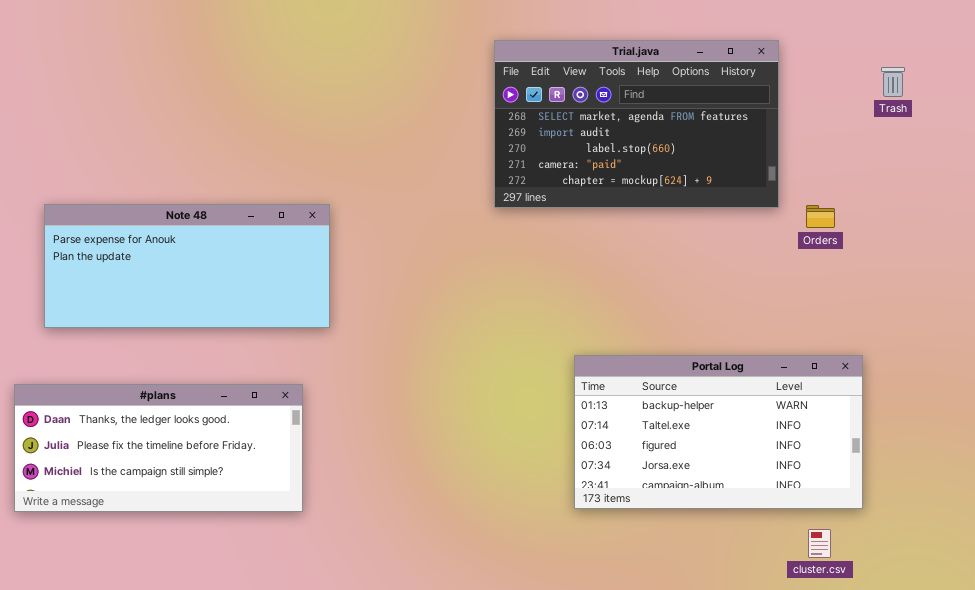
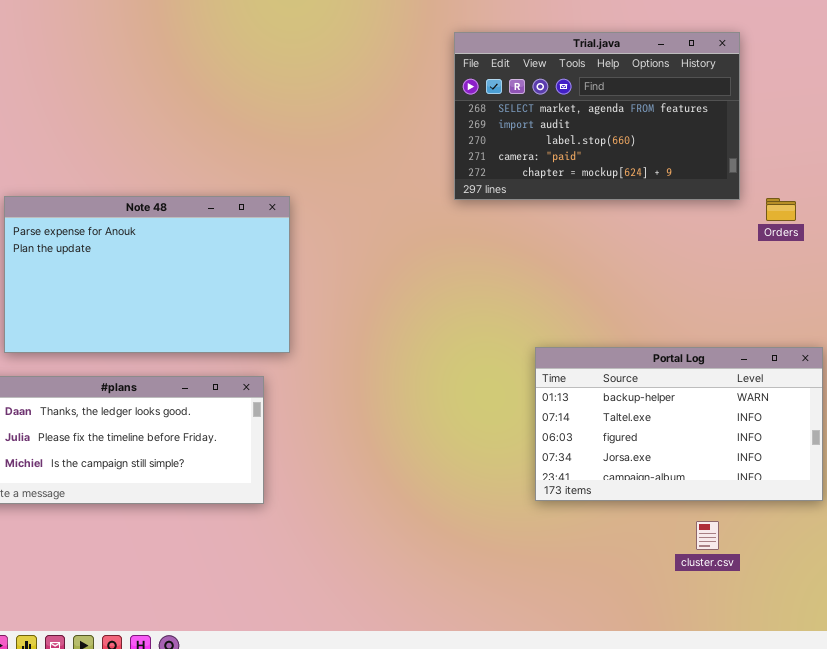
Note 48: [44,204,330,328] -> [4,196,290,353], resized
cluster.csv: [808,529,831,558] -> [696,521,719,550], moved

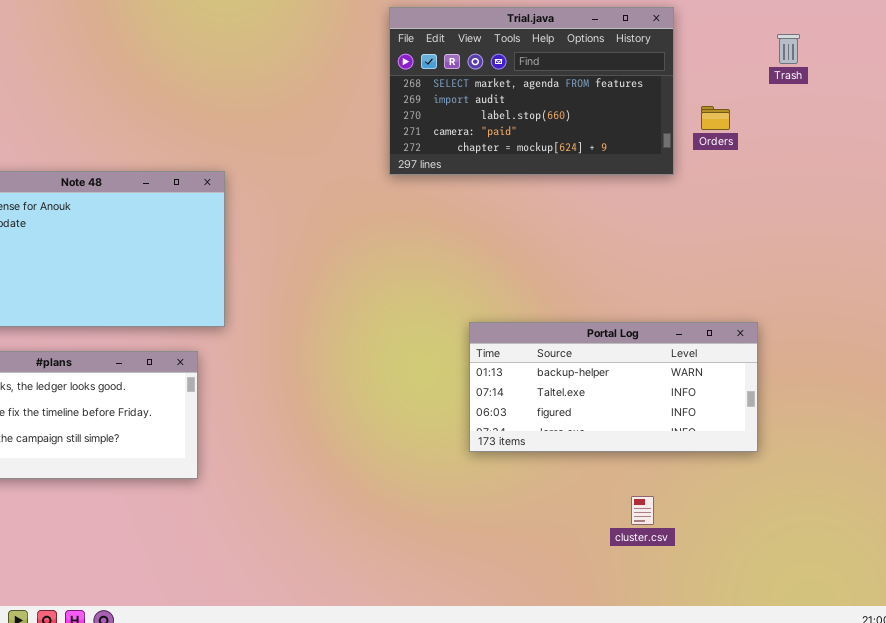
Orders: [766,198,796,221] -> [701,106,730,130], moved
Portal Log: [535,347,823,501] -> [469,322,758,452], resized

